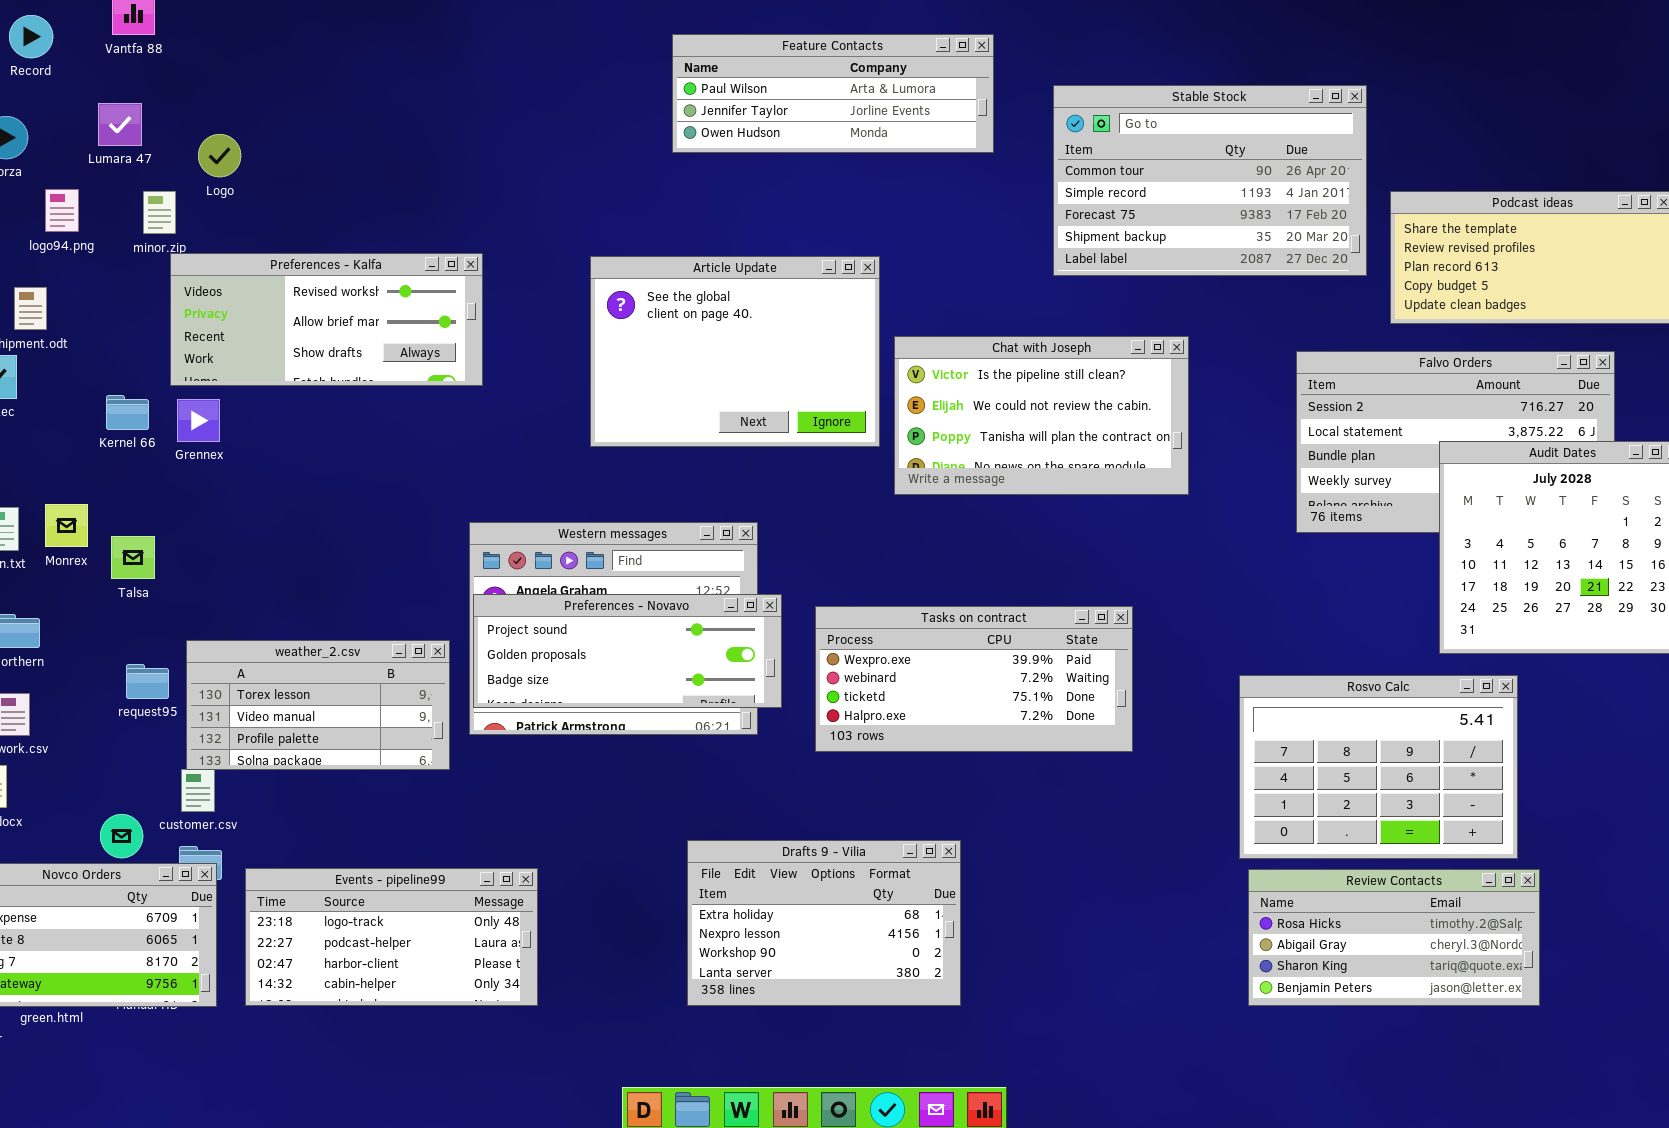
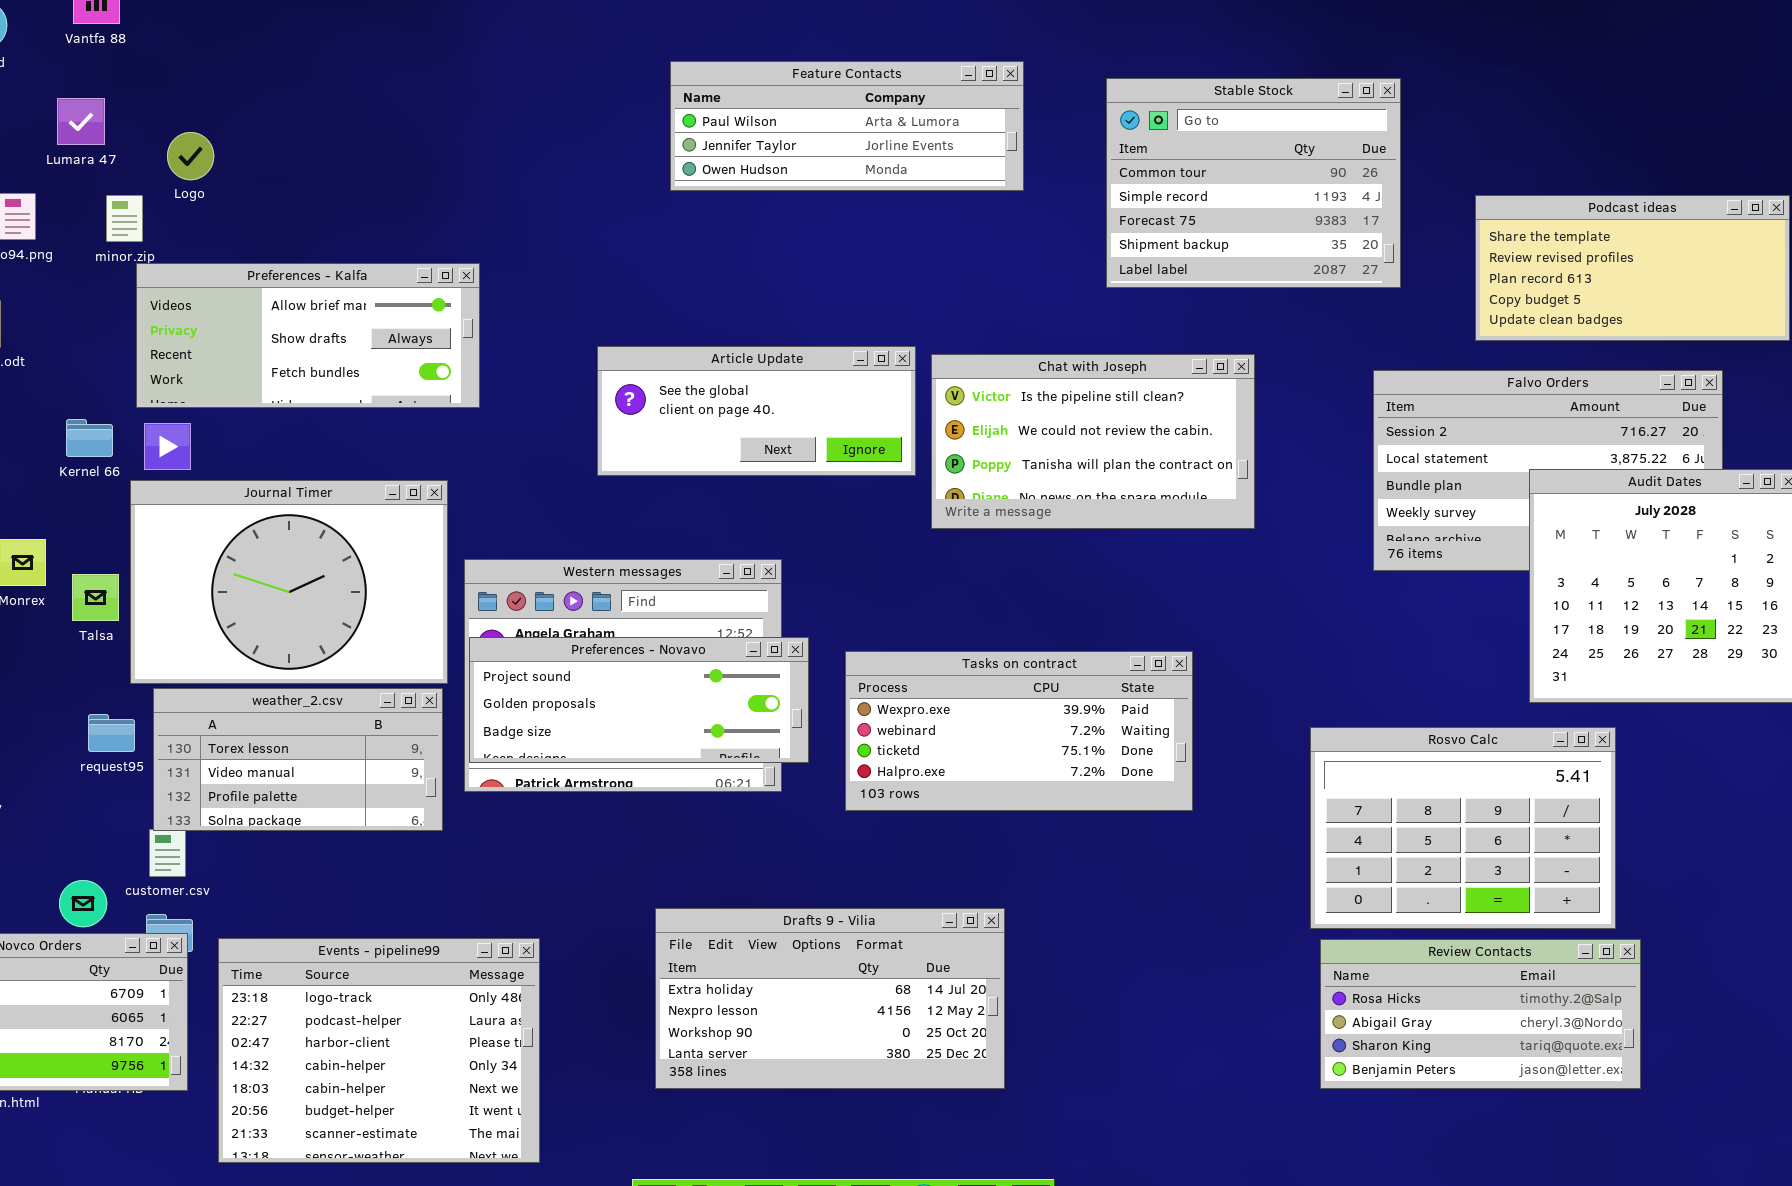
Feature Contacts: [672,34,994,153] -> [670,61,1024,191], moved
Stable Stock: [1053,85,1367,276] -> [1106,78,1401,288], resized
Preferences - Kalfa: [170,253,483,386] -> [136,263,480,408], scrolled down 1 row
Article Update: [590,256,880,447] -> [597,346,916,476], resized
Journal Timer: none -> [130,480,448,684], opened
Drafts 9 - Vilia: [687,840,961,1006] -> [655,908,1005,1089], resized
Events - pipeline99: [245,868,538,1006] -> [218,938,540,1163], resized

